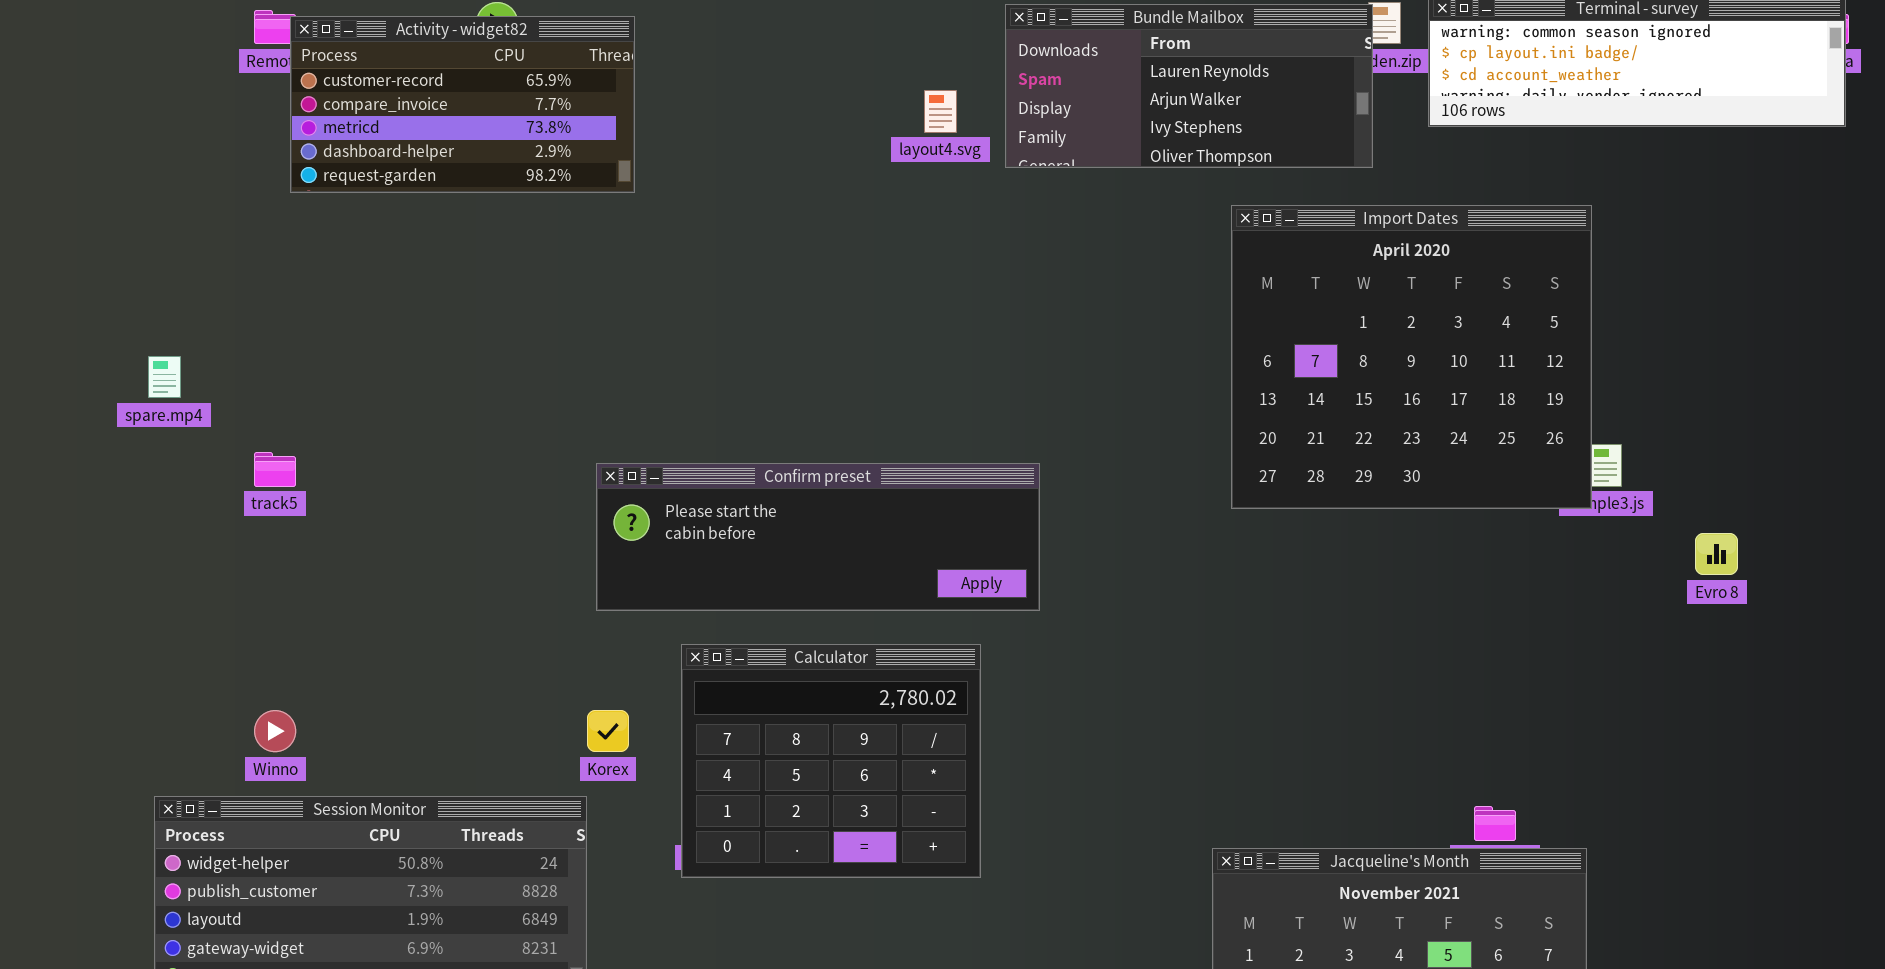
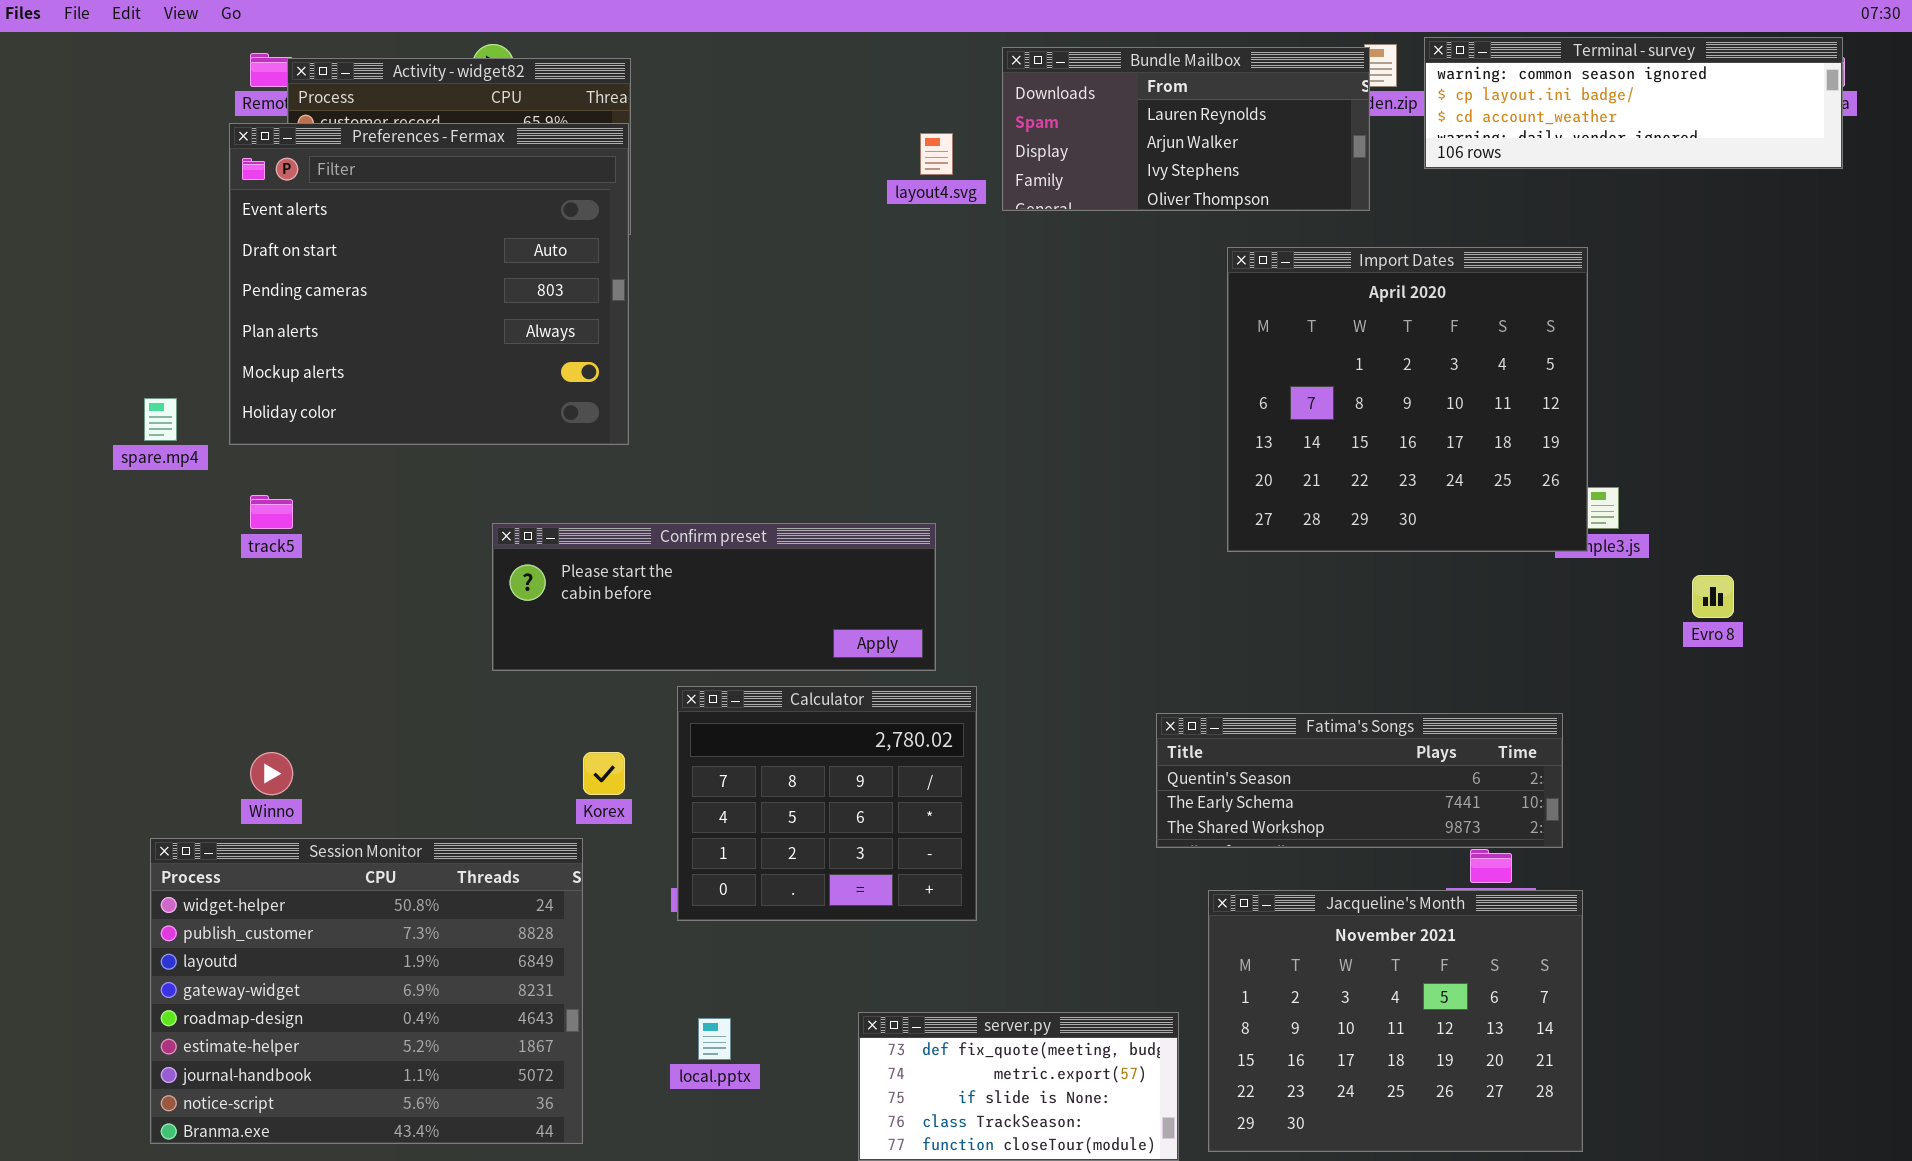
Preferences - Fermax: none -> [229,123,629,445], opened
Confirm preset: [596,463,1040,611] -> [492,523,936,671], moved
Fatima's Songs: none -> [1156,713,1563,848], opened

